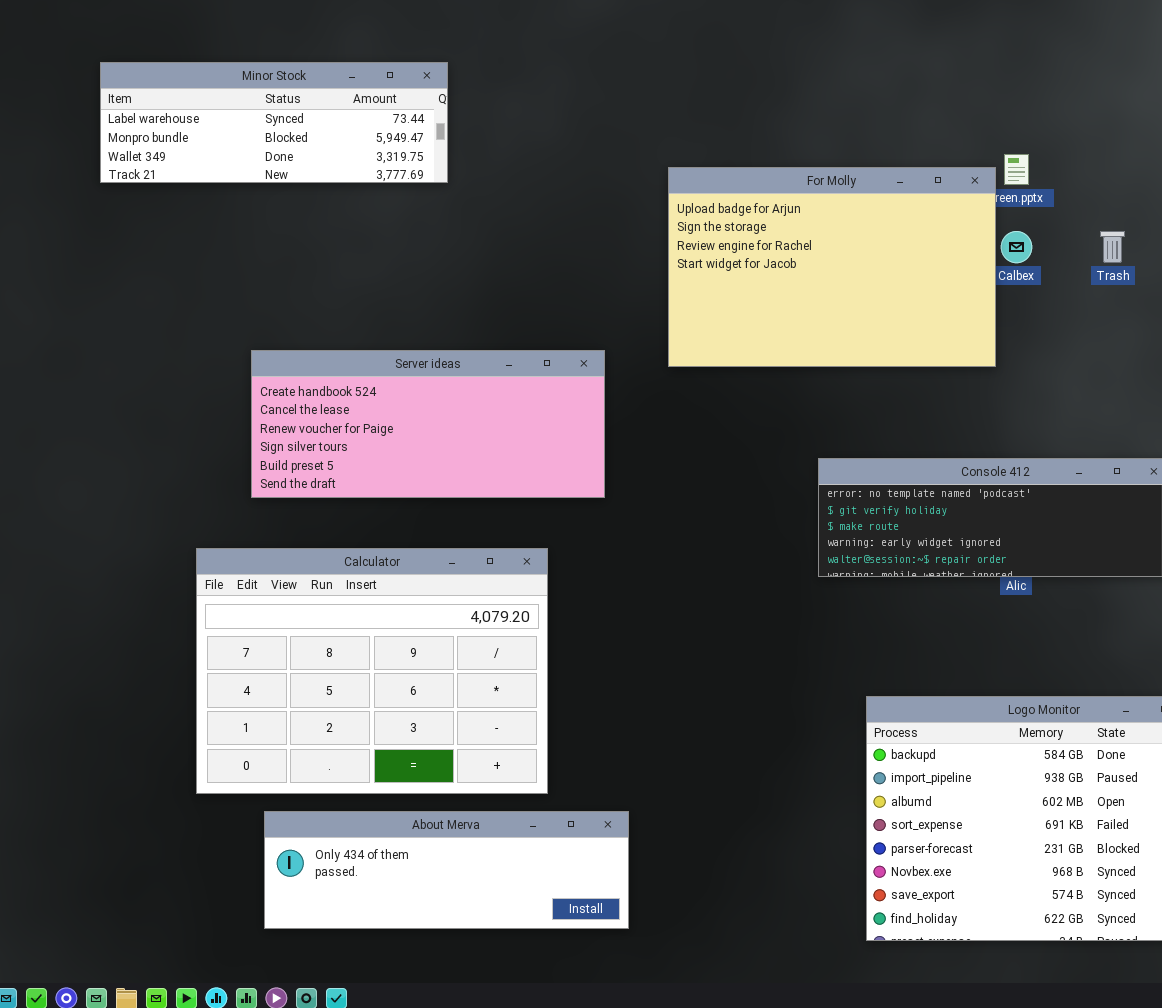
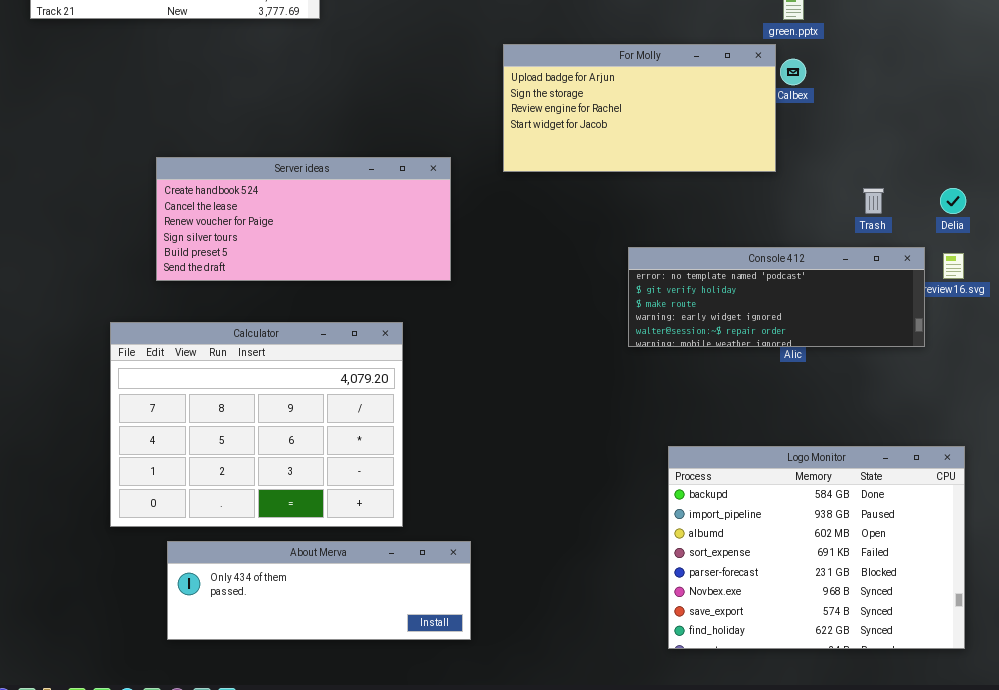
For Molly: [668,167,996,367] -> [503,44,776,172], resized
Trash: [1100,231,1125,263] -> [863,188,884,214], moved

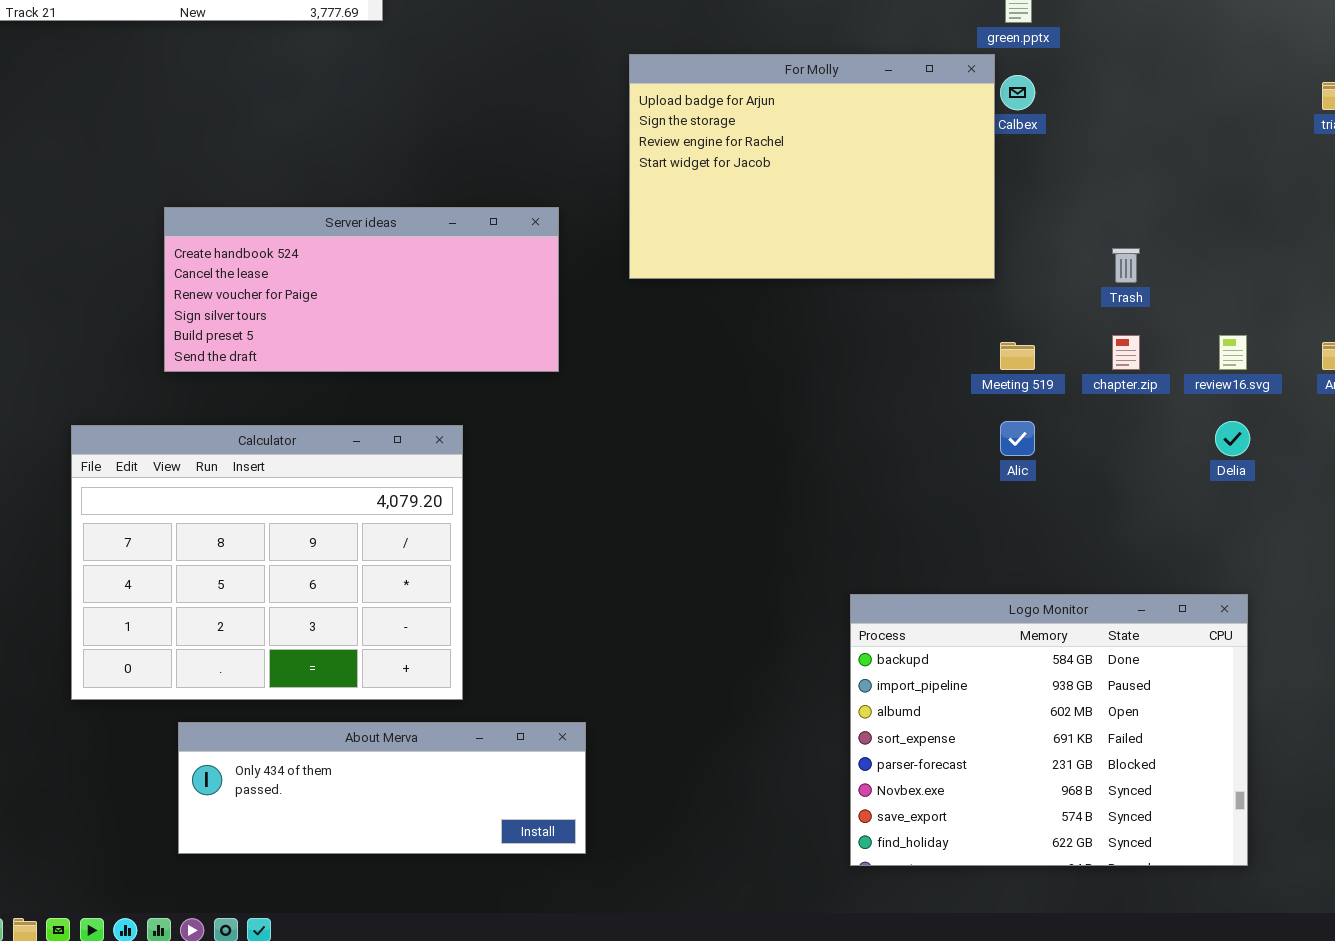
For Molly: [503,44,776,172] -> [629,54,995,279], resized
Delia: [940,188,966,214] -> [1215,421,1250,456], moved
Console 412: [628,247,925,347] -> none, closed
Calculator: [110,322,403,527] -> [71,425,463,700], moved

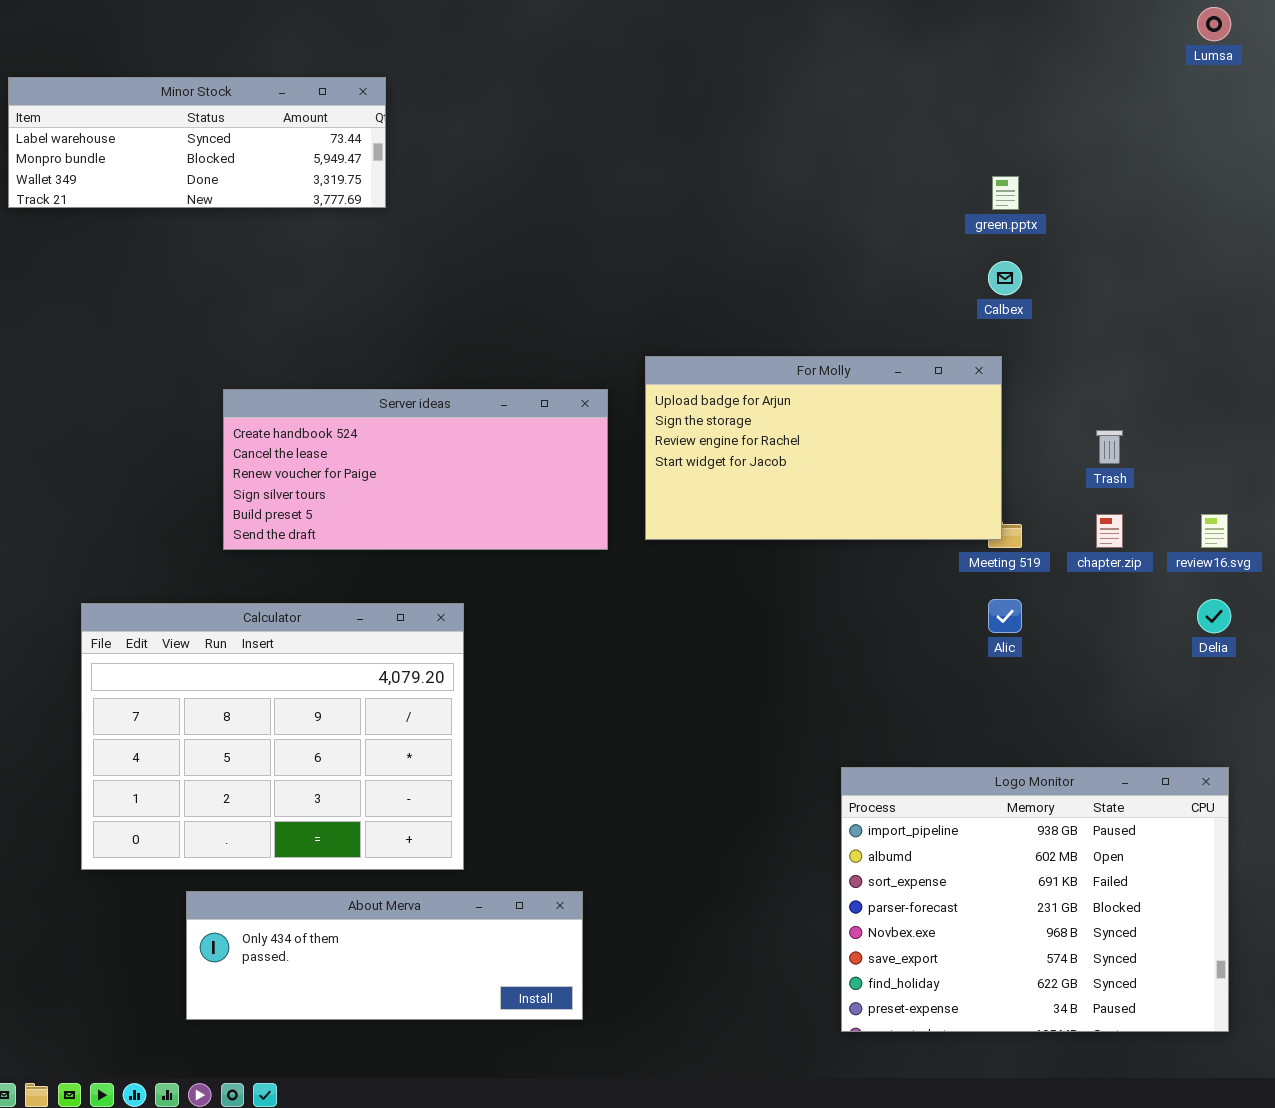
For Molly: [629,54,995,279] -> [645,356,1002,540], moved, resized
Server ideas: [164,207,559,372] -> [223,389,608,550], moved
Logo Monitor: [850,594,1248,866] -> [841,767,1229,1032], scrolled down 1 row

